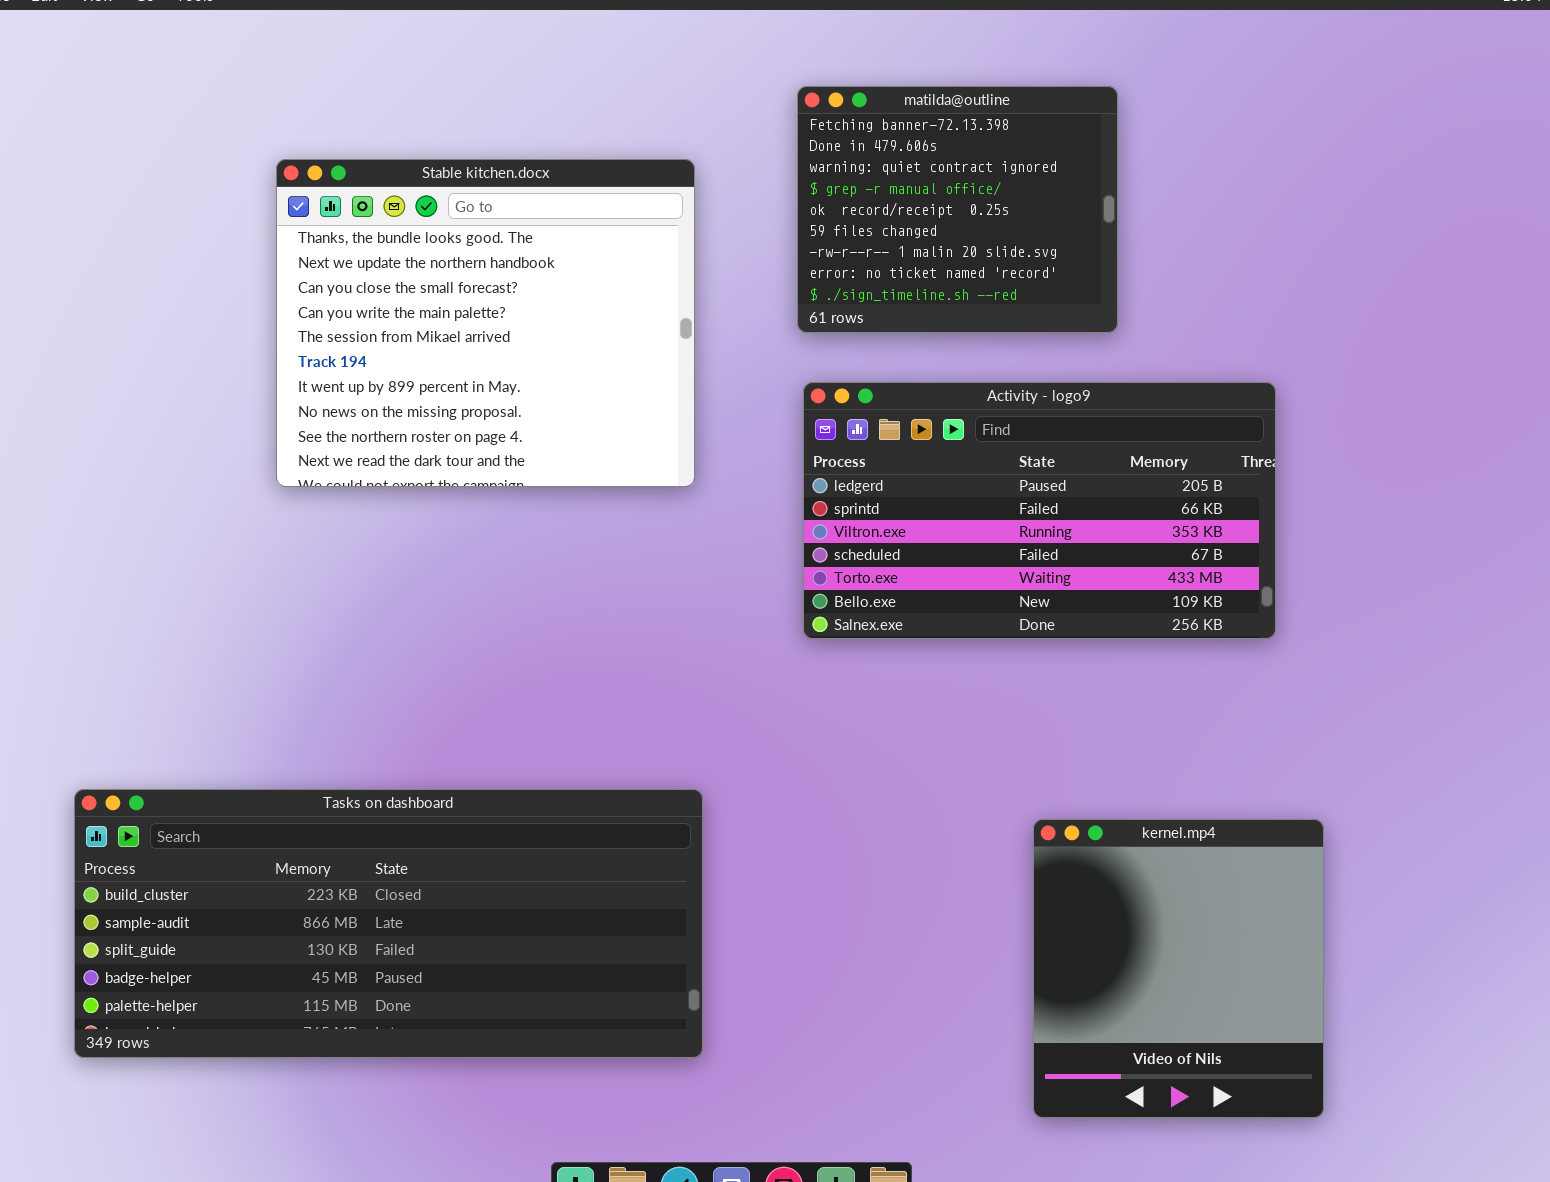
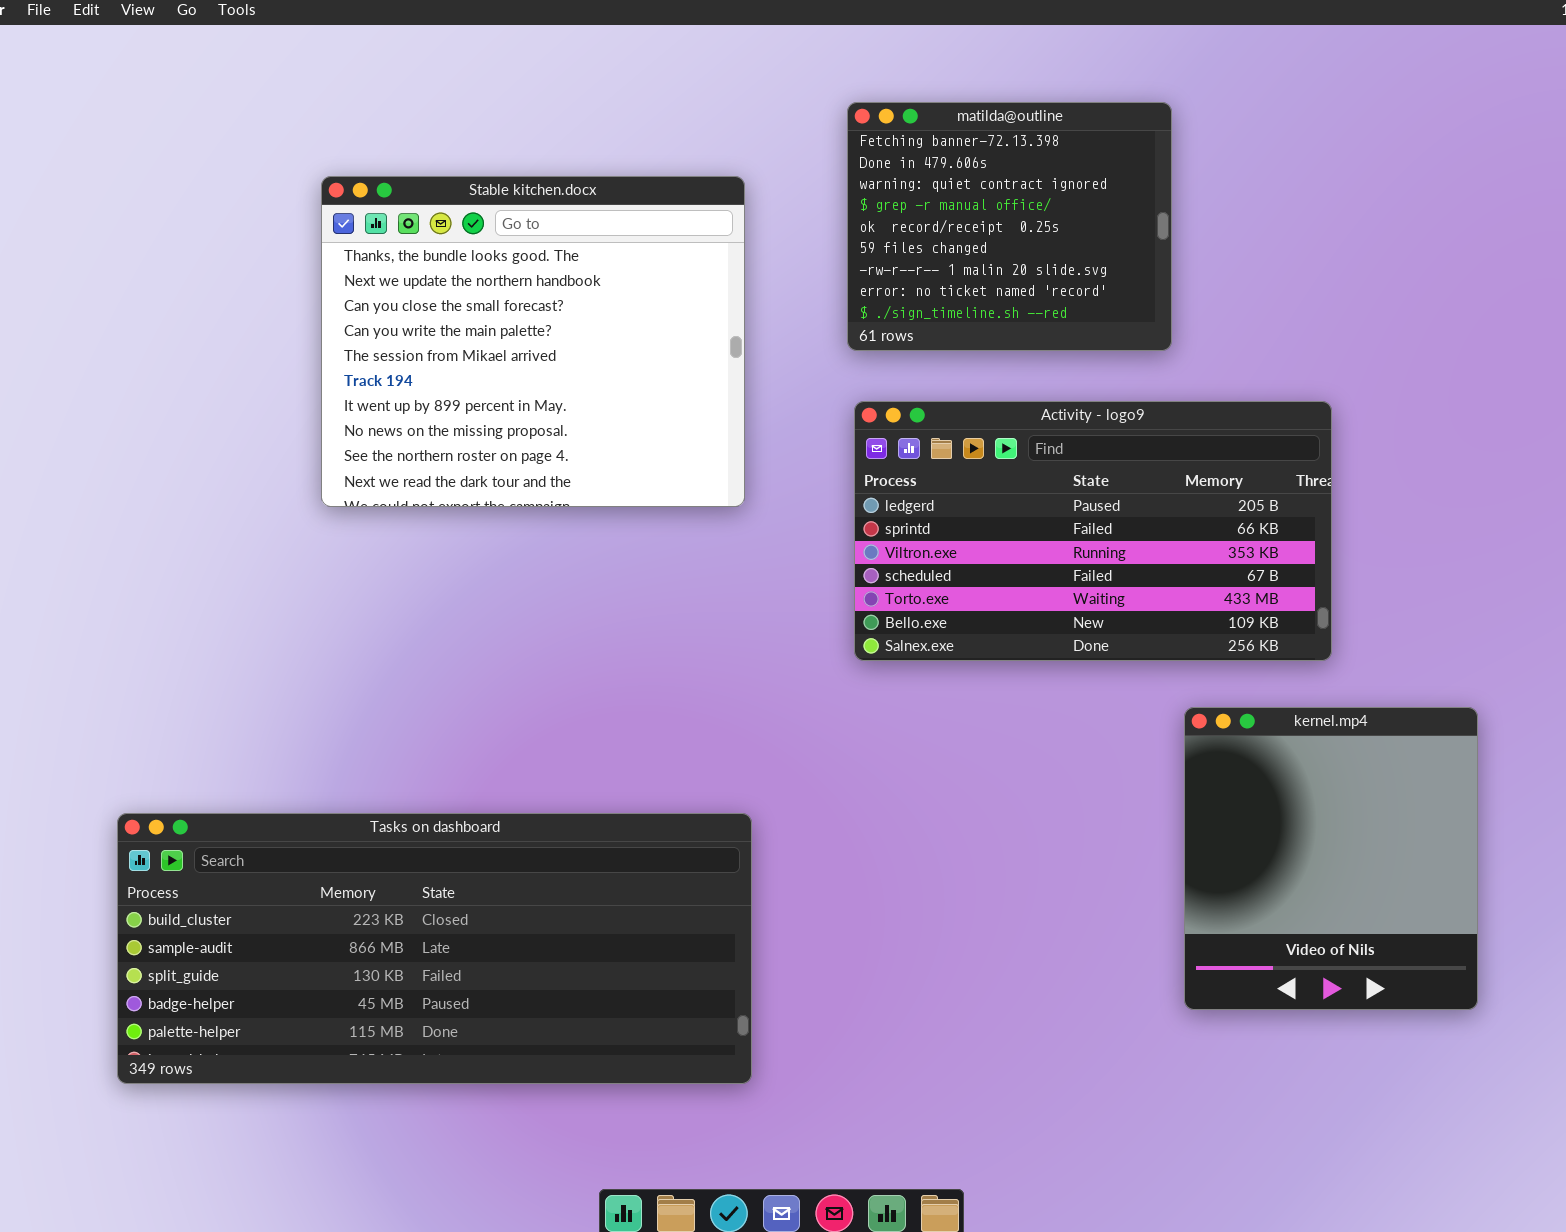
kernel.mp4: [1033,819,1324,1118] -> [1184,707,1478,1010], moved

